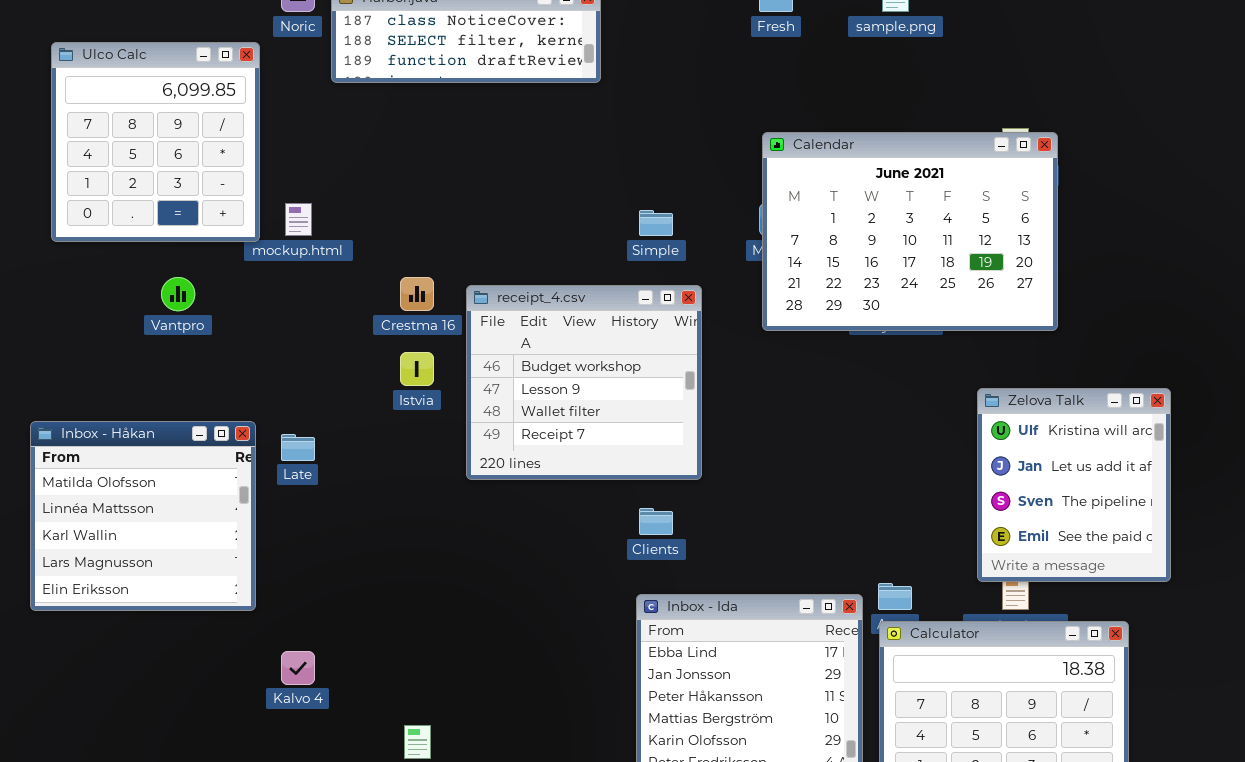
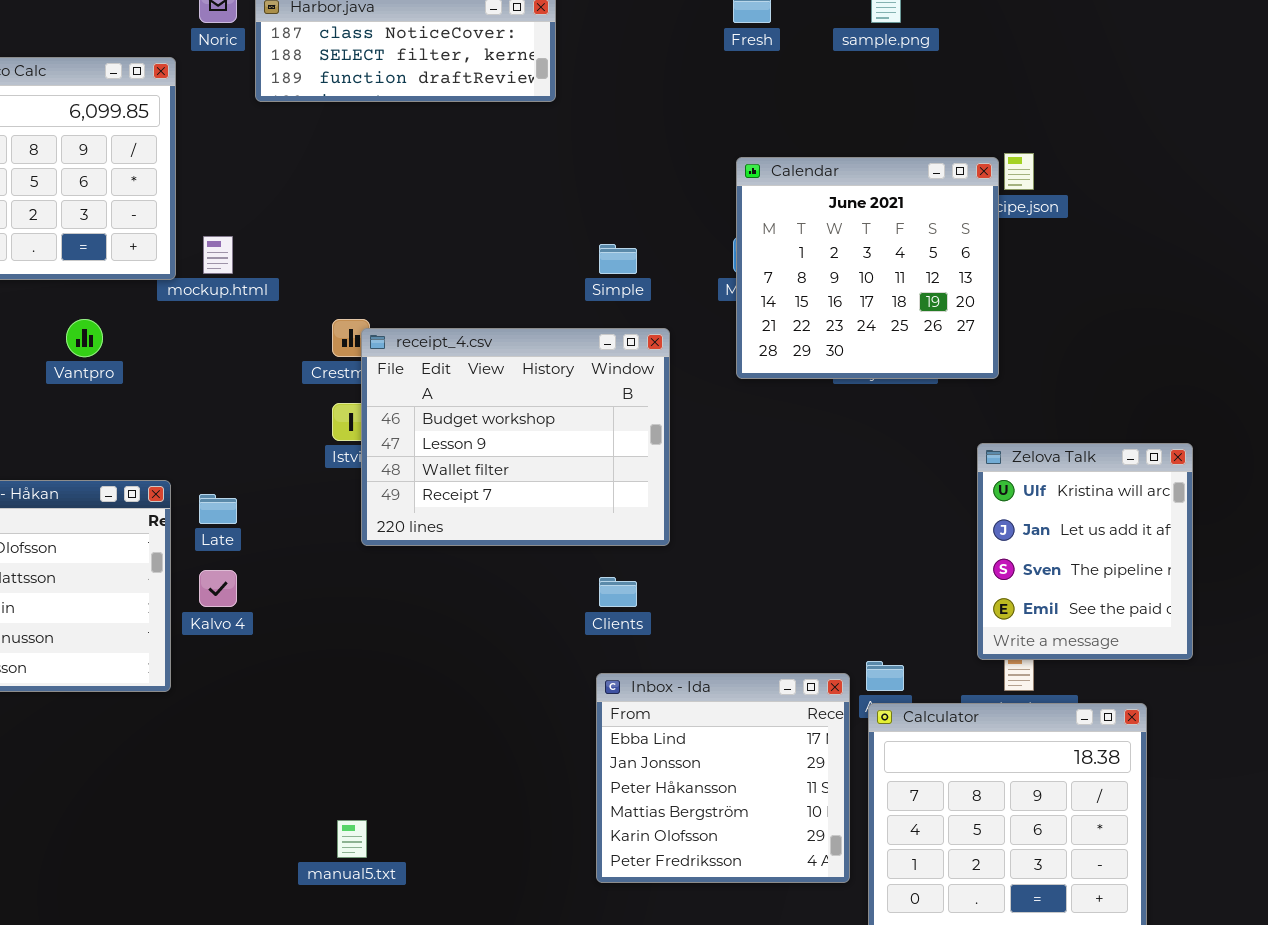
Calendar: [762,132,1058,331] -> [736,157,999,379], resized
receipt_4.csv: [466,285,702,480] -> [361,328,670,546], resized
Kalvo 4: [281,651,315,685] -> [199,570,237,607], moved

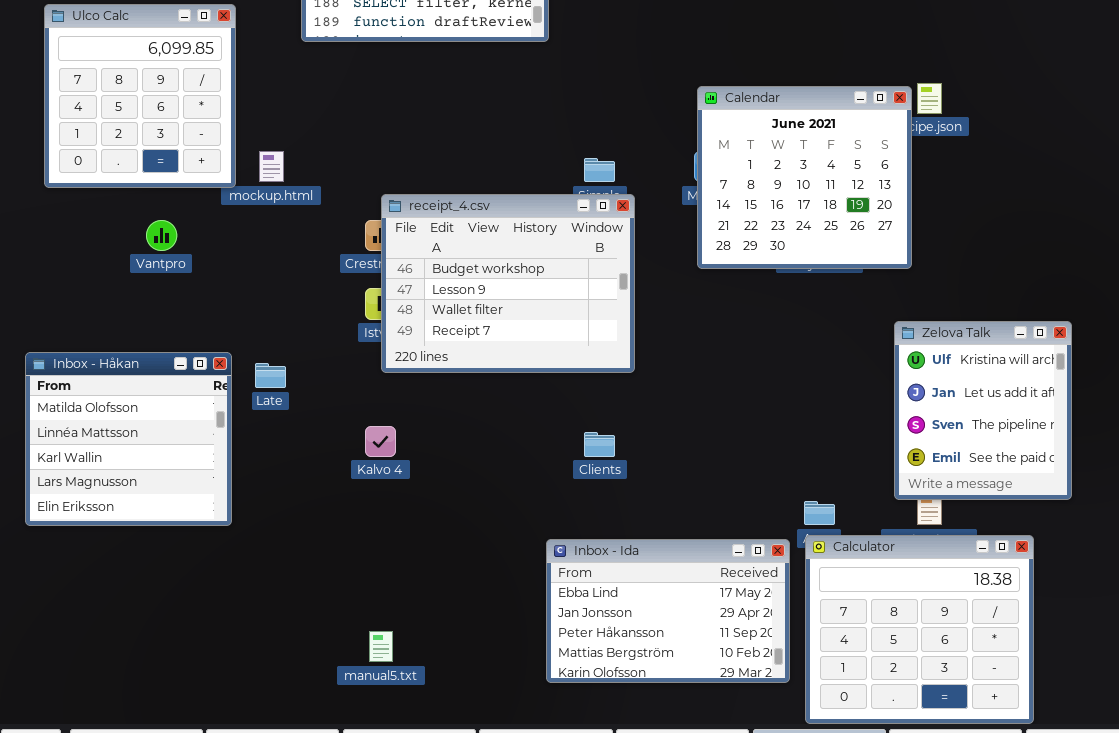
receipt_4.csv: [361,328,670,546] -> [381,194,635,373], moved
Kalvo 4: [199,570,237,607] -> [365,426,396,457], moved
Inbox - Ida: [596,673,850,883] -> [546,539,790,683], resized

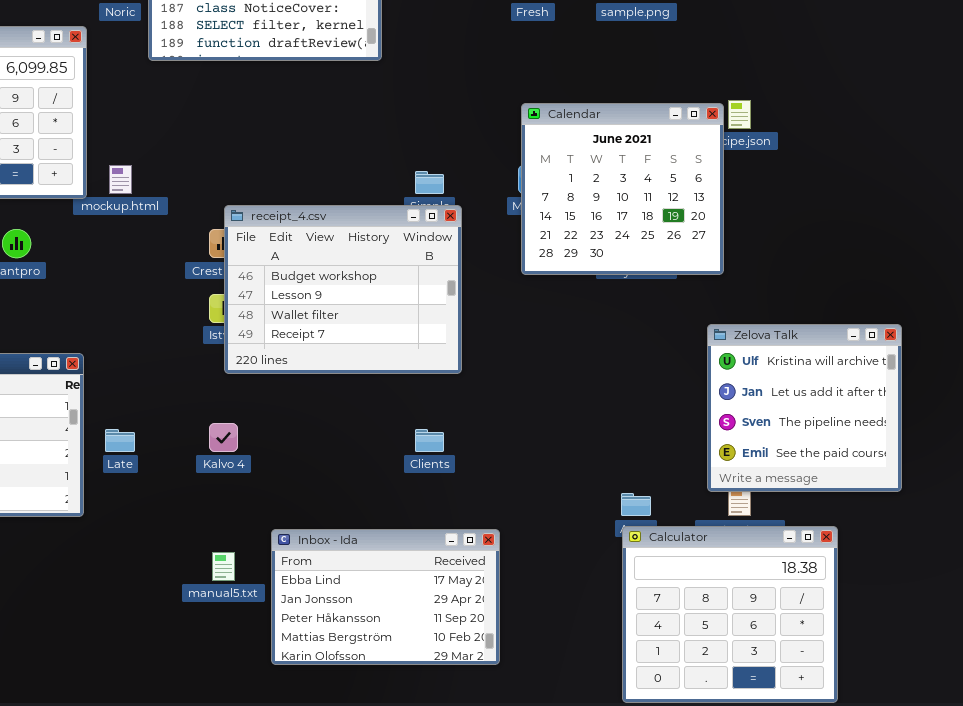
Zelova Talk: [894,321,1072,500] -> [707,324,902,492], resized
Late: [255,363,286,388] -> [105,429,135,452], moved
Inbox - Ida: [546,539,790,683] -> [271,529,500,665], moved
manual5.txt: [369,631,393,662] -> [212,552,235,581], moved

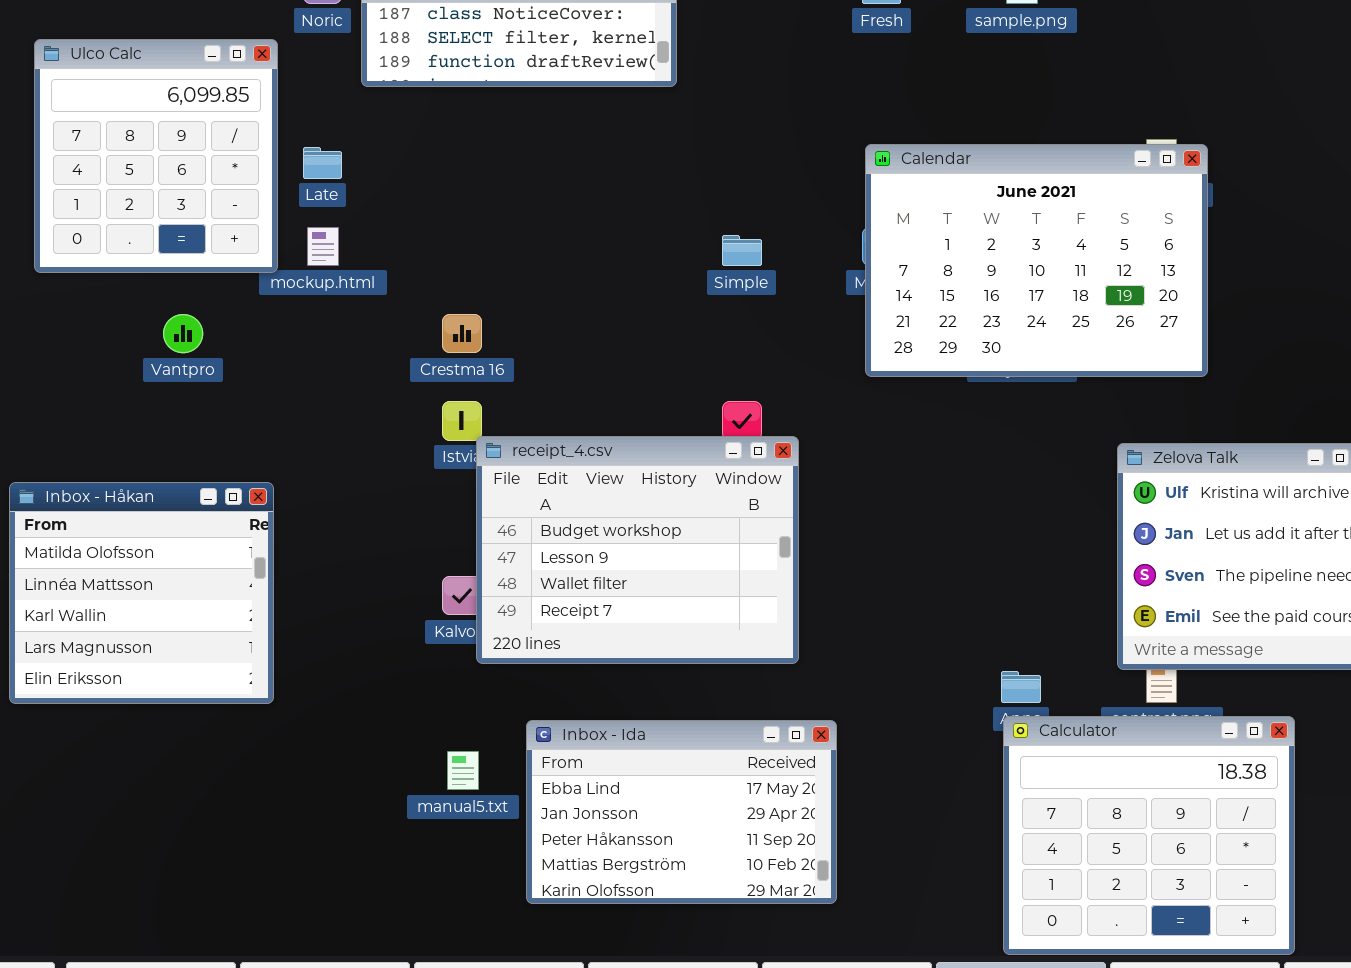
Calendar: [521,103,724,275] -> [865,144,1208,377], resized
receipt_4.csv: [224,205,462,374] -> [476,436,799,664], moved
Late: [105,429,135,452] -> [303,147,342,179], moved

